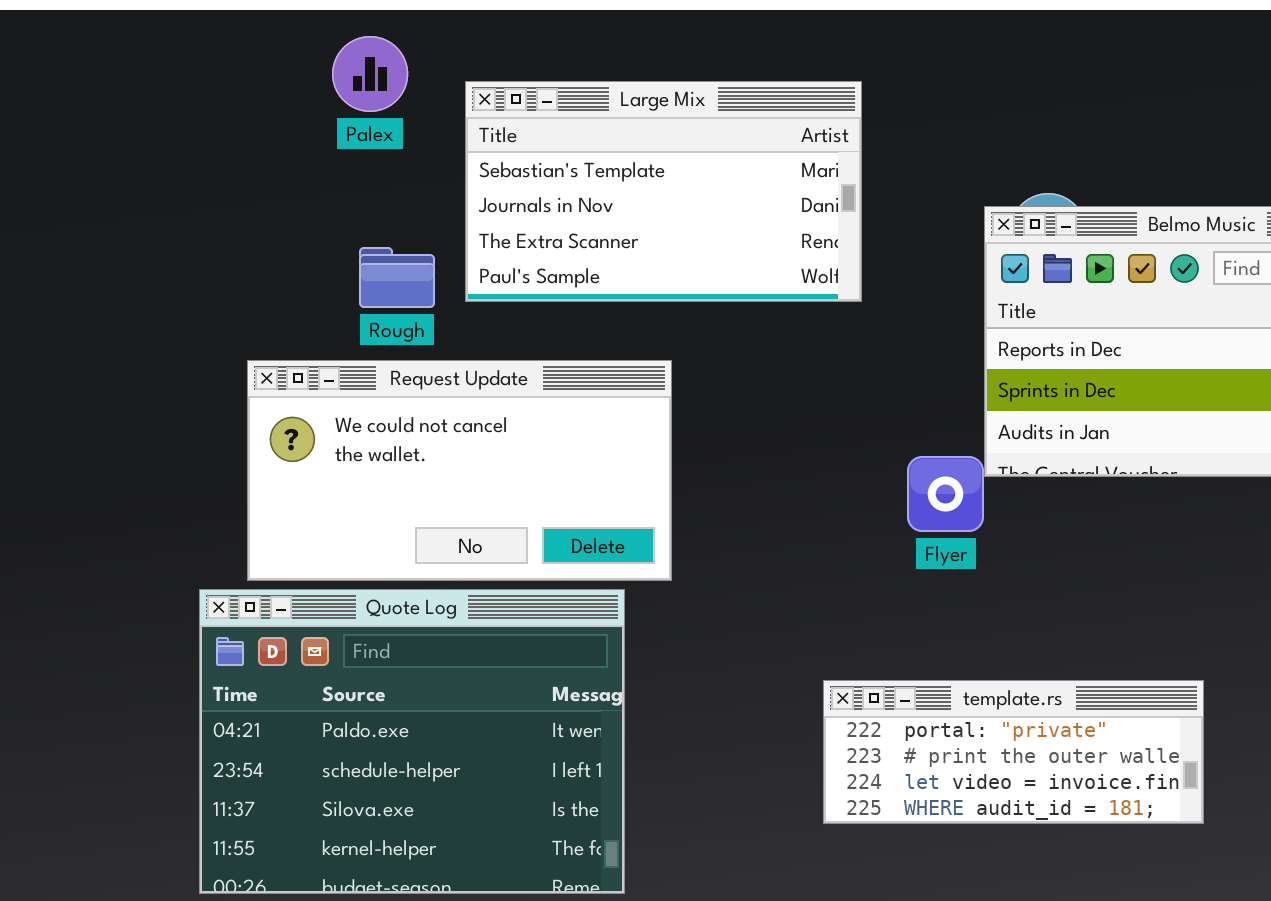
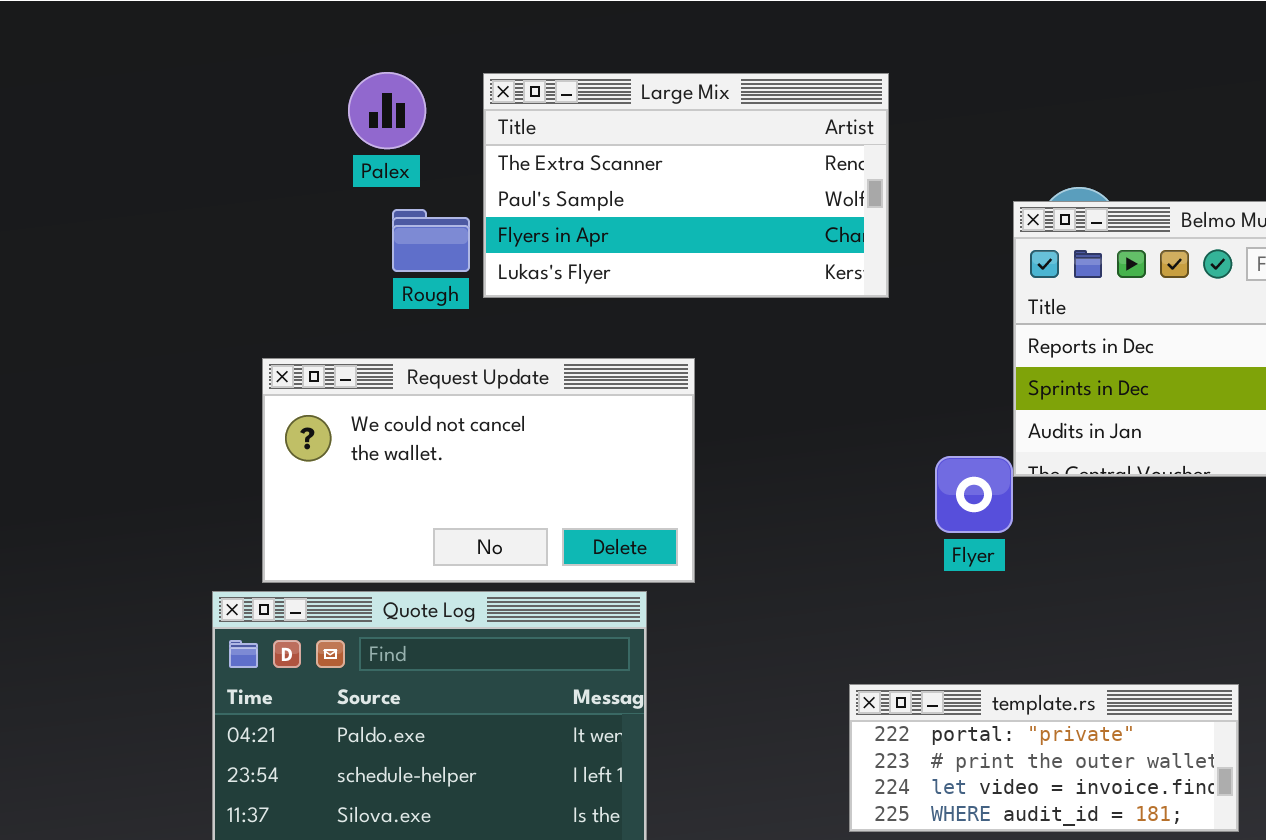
Palex: [332,36,408,112] -> [348,72,426,149], moved
Large Mix: [465,81,862,302] -> [483,73,889,298], scrolled down 2 rows
Rough: [359,247,435,308] -> [392,209,470,272], moved

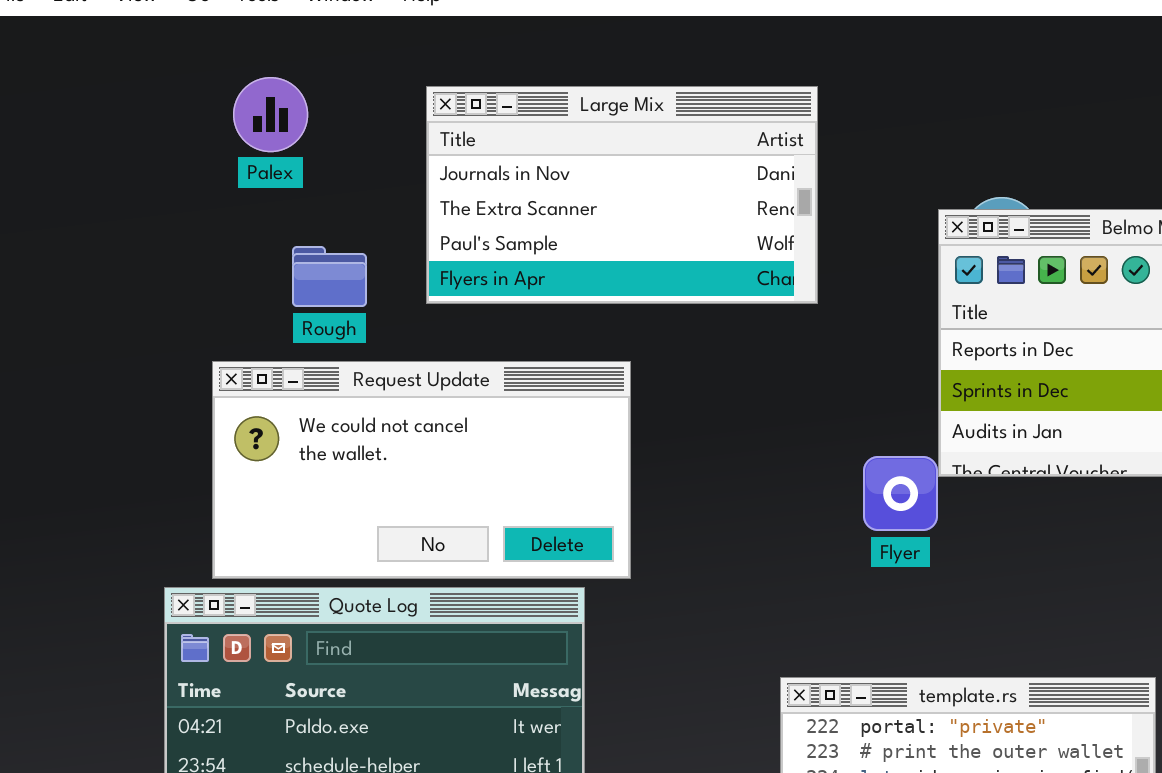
Palex: [348,72,426,149] -> [233,77,308,152], moved
Large Mix: [483,73,889,298] -> [426,86,818,304], scrolled up 1 row
Rough: [392,209,470,272] -> [292,246,367,307], moved

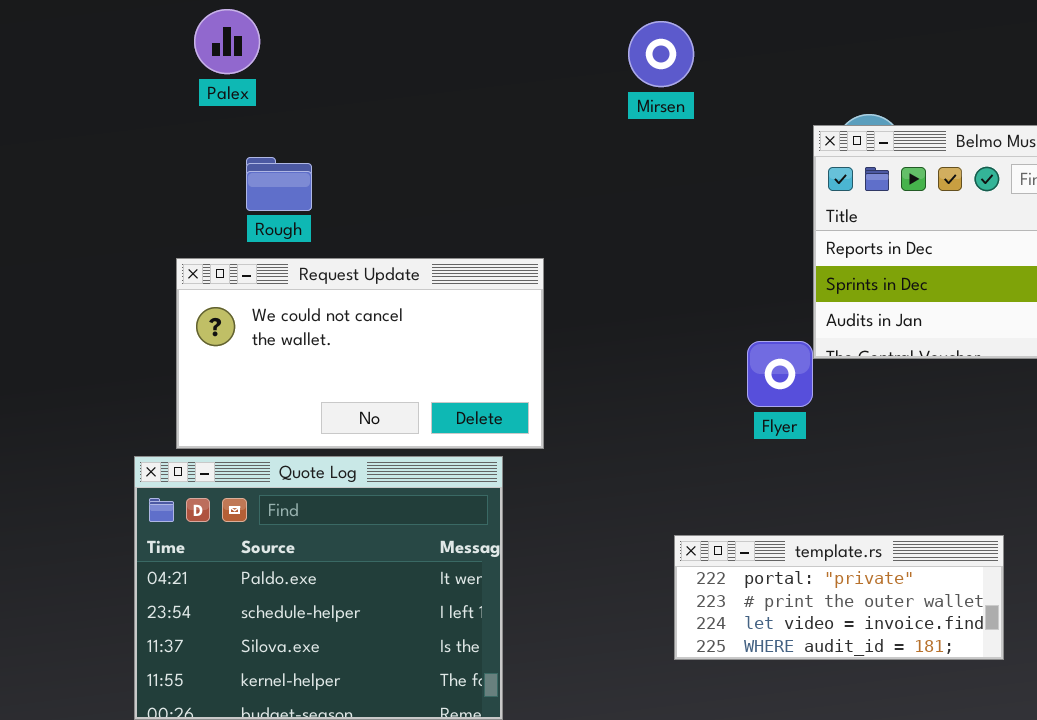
Large Mix: [426,86,818,304] -> none, closed

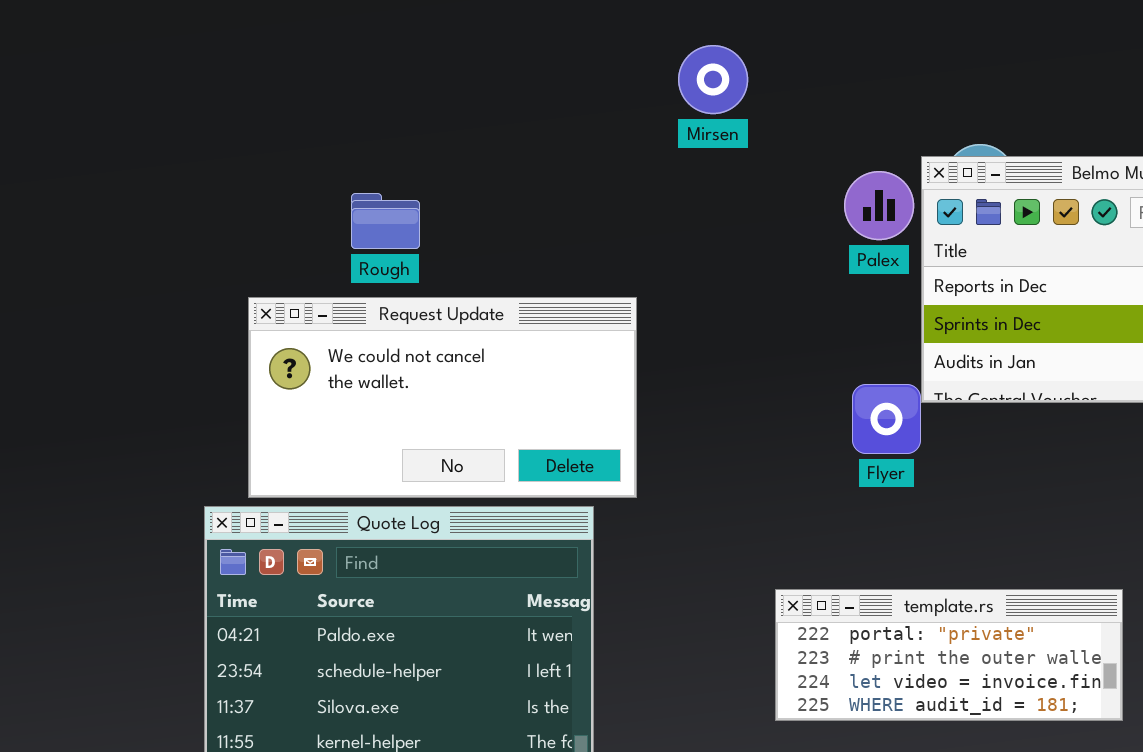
Palex: [194,9,260,74] -> [844,171,914,240], moved
Mirsen: [628,21,694,87] -> [678,45,748,114], moved
Rough: [246,157,312,211] -> [351,193,420,249], moved

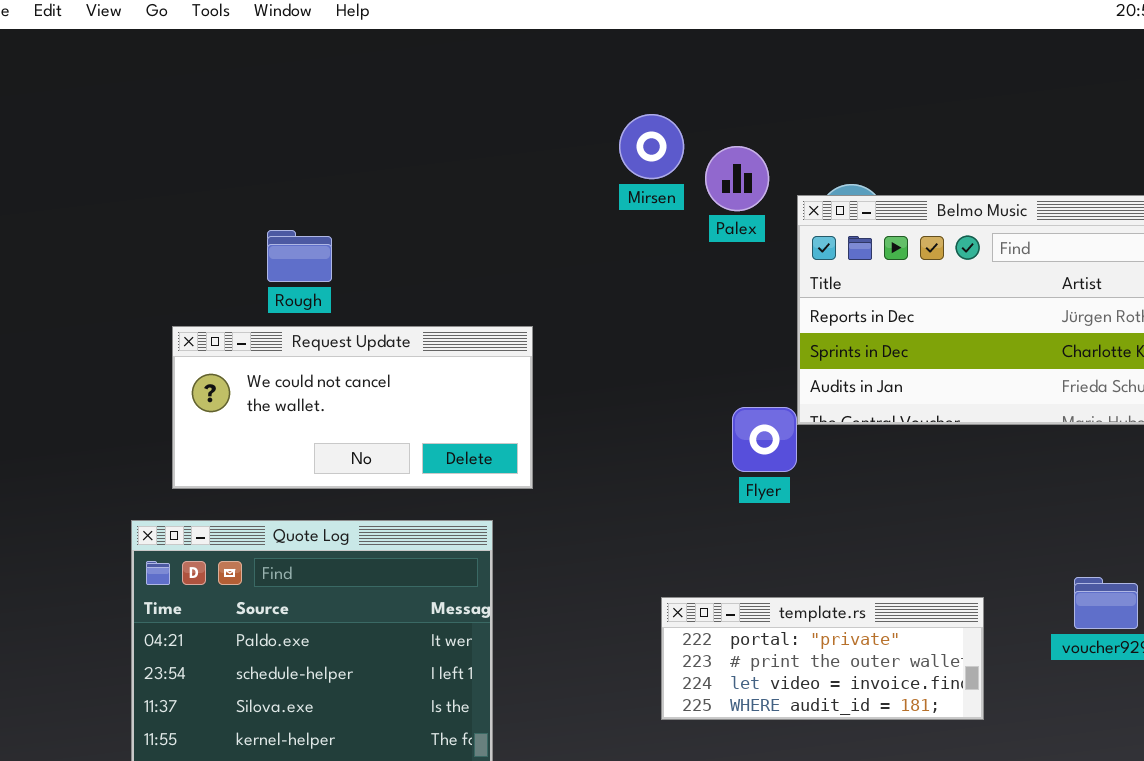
Mirsen: [678,45,748,114] -> [619,114,684,179], moved
Palex: [844,171,914,240] -> [705,146,769,211], moved
Request Update: [248,297,637,498] -> [172,326,533,489], resized

